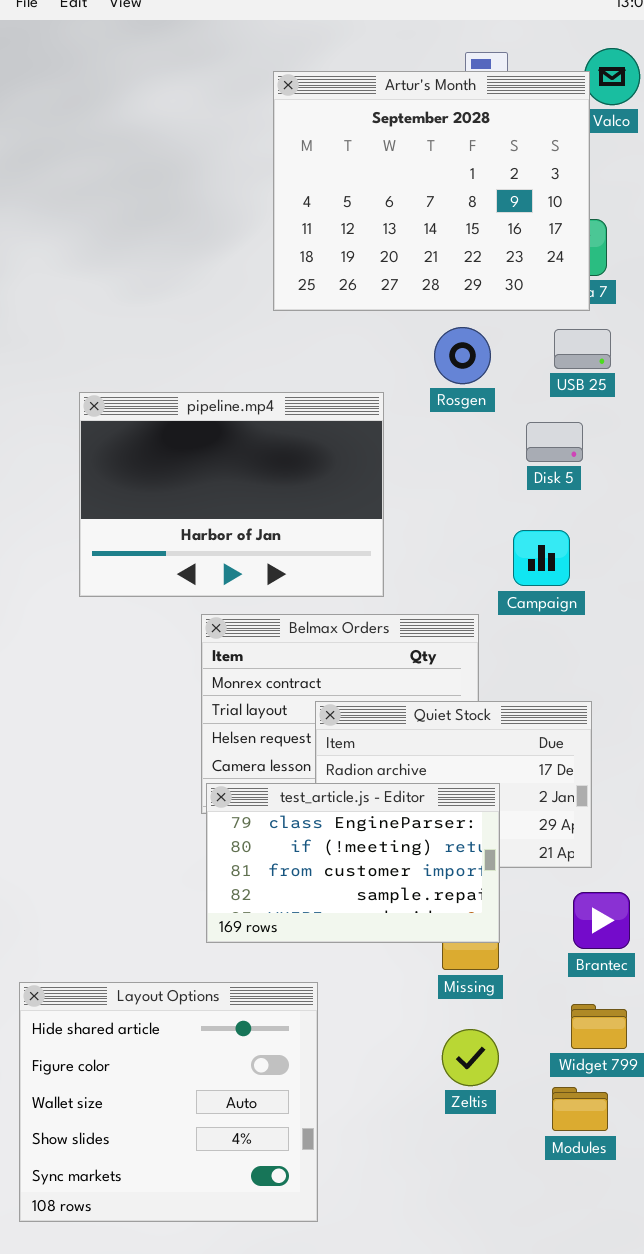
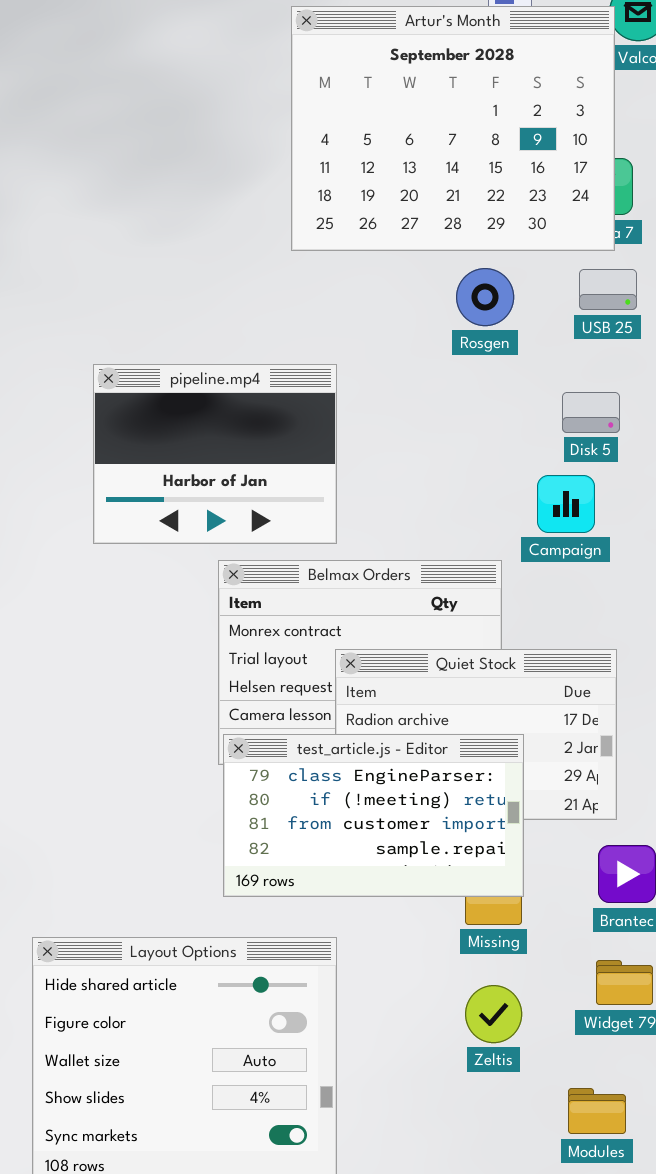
pipeline.mp4: [79,392,384,597] -> [93,364,337,544], resized
Disk 5: [526,422,583,462] -> [562,392,620,433], moved
Modules: [552,1087,608,1131] -> [568,1088,626,1134], moved

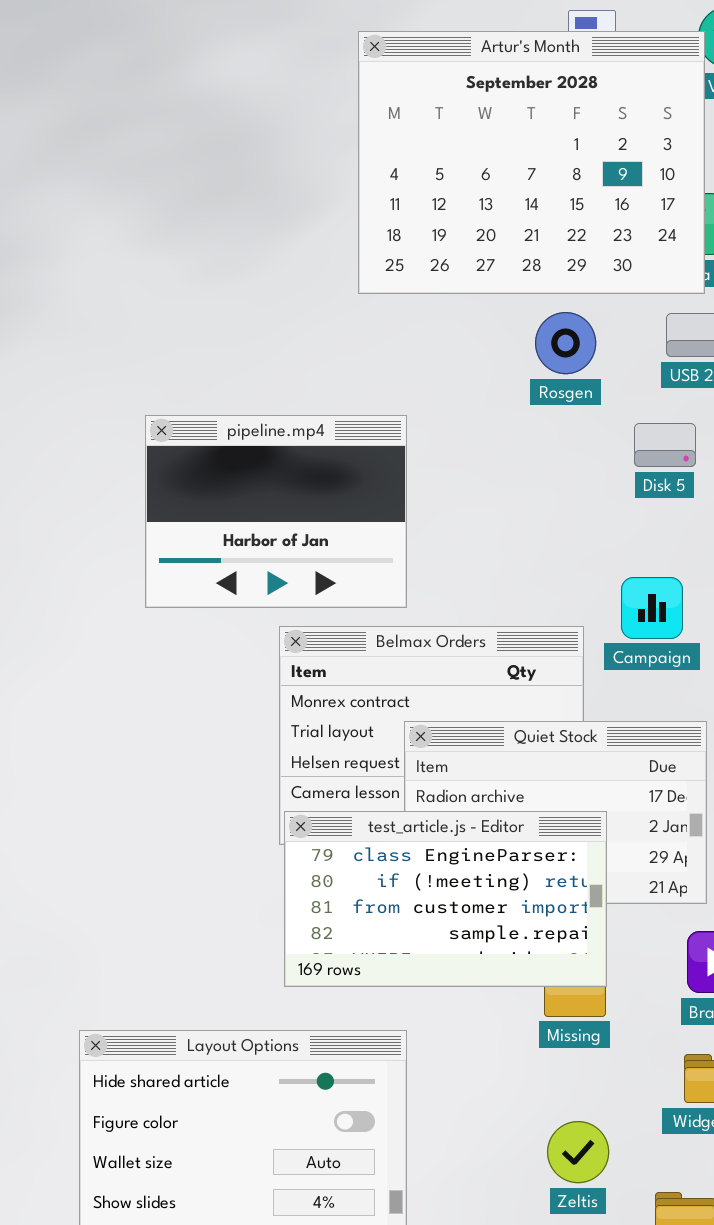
Disk 5: [562,392,620,433] -> [634,423,696,467], moved
Campaign: [537,475,595,533] -> [621,577,683,639], moved
Zeltis: [465,985,522,1043] -> [547,1121,609,1183], moved

